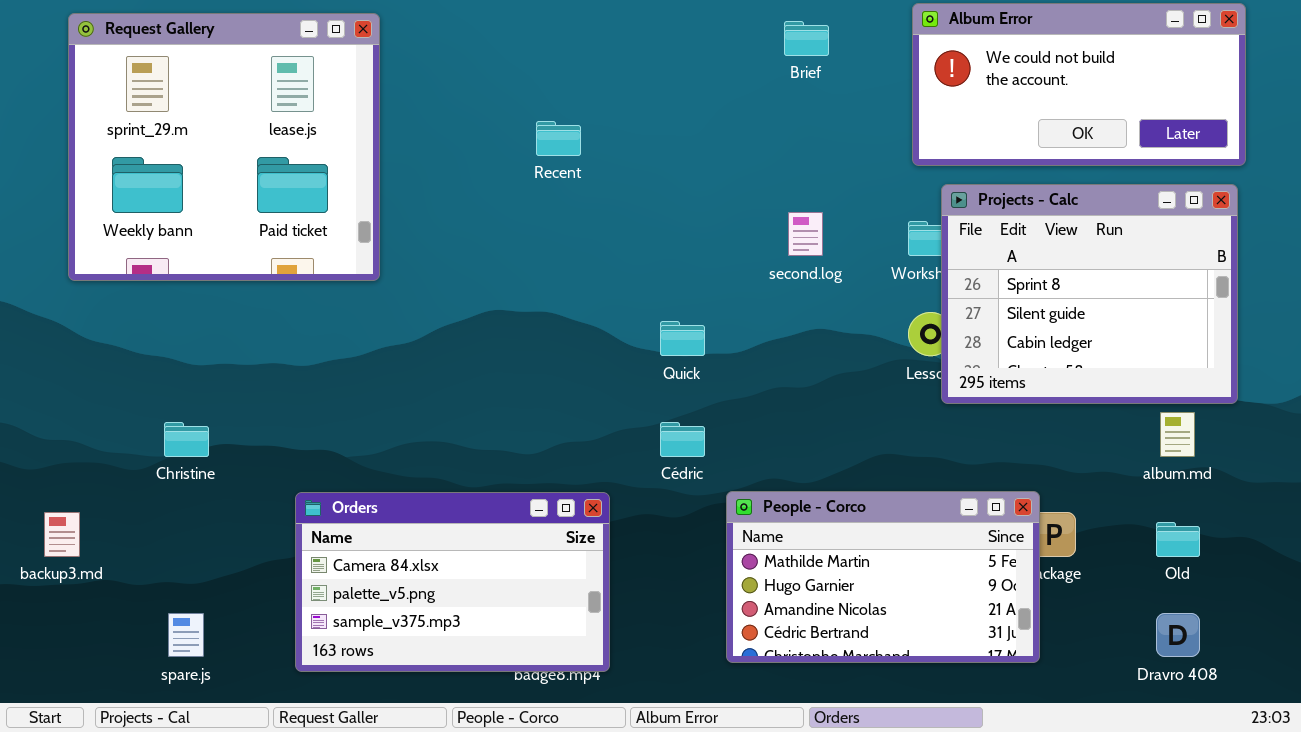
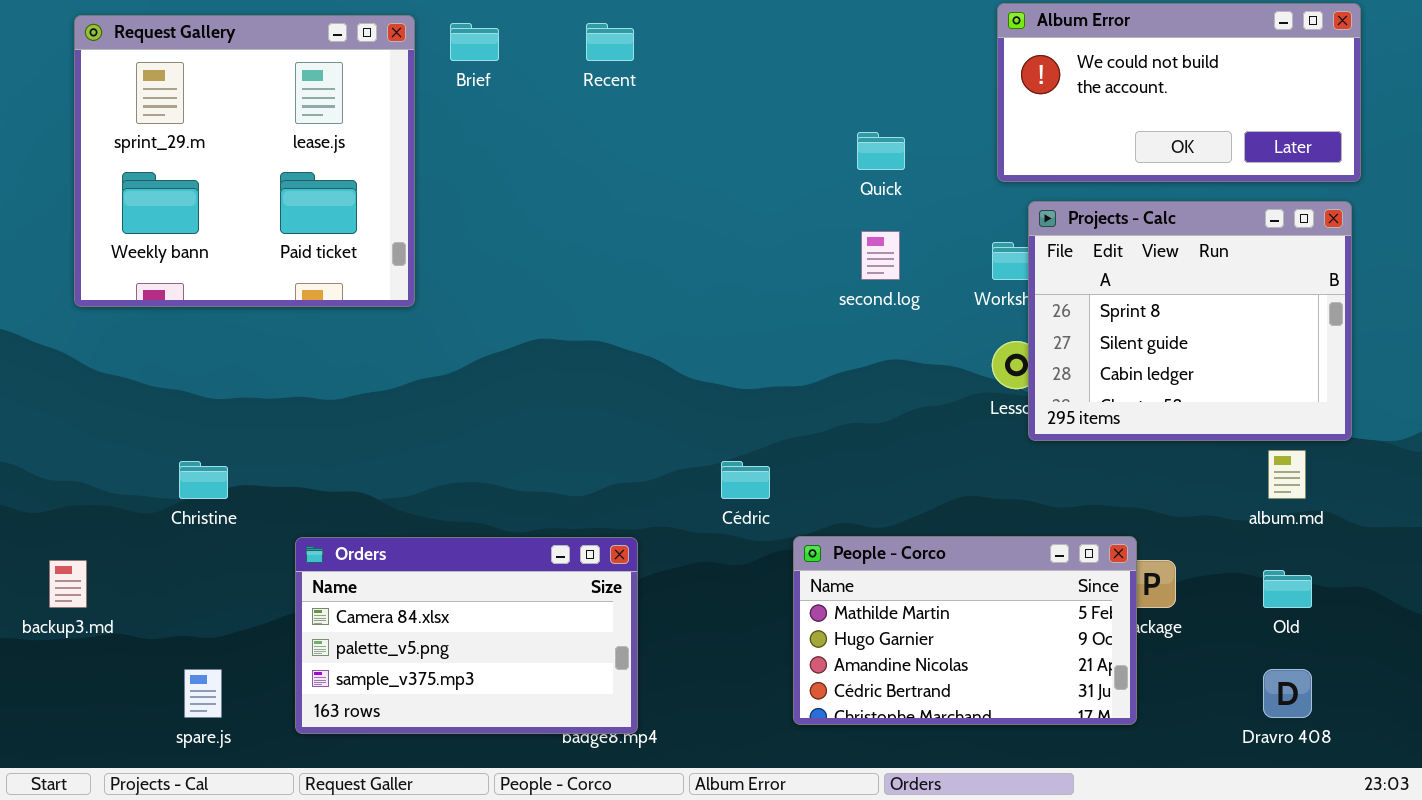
Brief: [784,21,829,56] -> [450,23,499,61], moved
Recent: [536,121,581,156] -> [586,23,634,61], moved
Quick: [660,321,705,356] -> [857,132,905,170], moved
Orders: [295,492,610,672] -> [295,537,638,734], moved

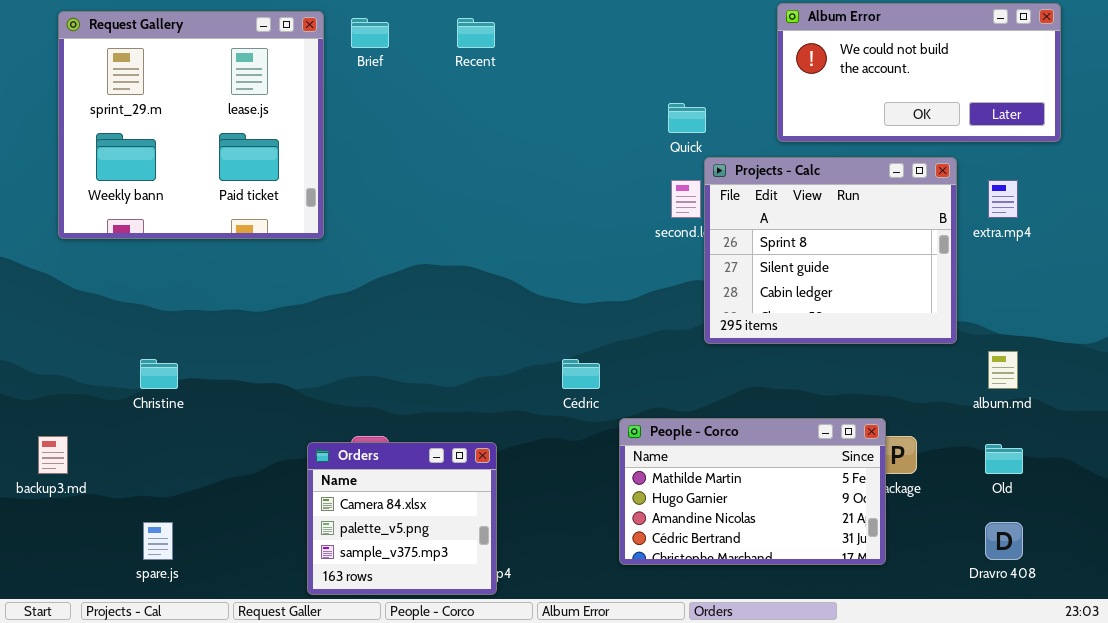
Projects - Calc: [1028,201,1352,441] -> [704,157,957,344], moved
Orders: [295,537,638,734] -> [307,442,497,595], moved, resized

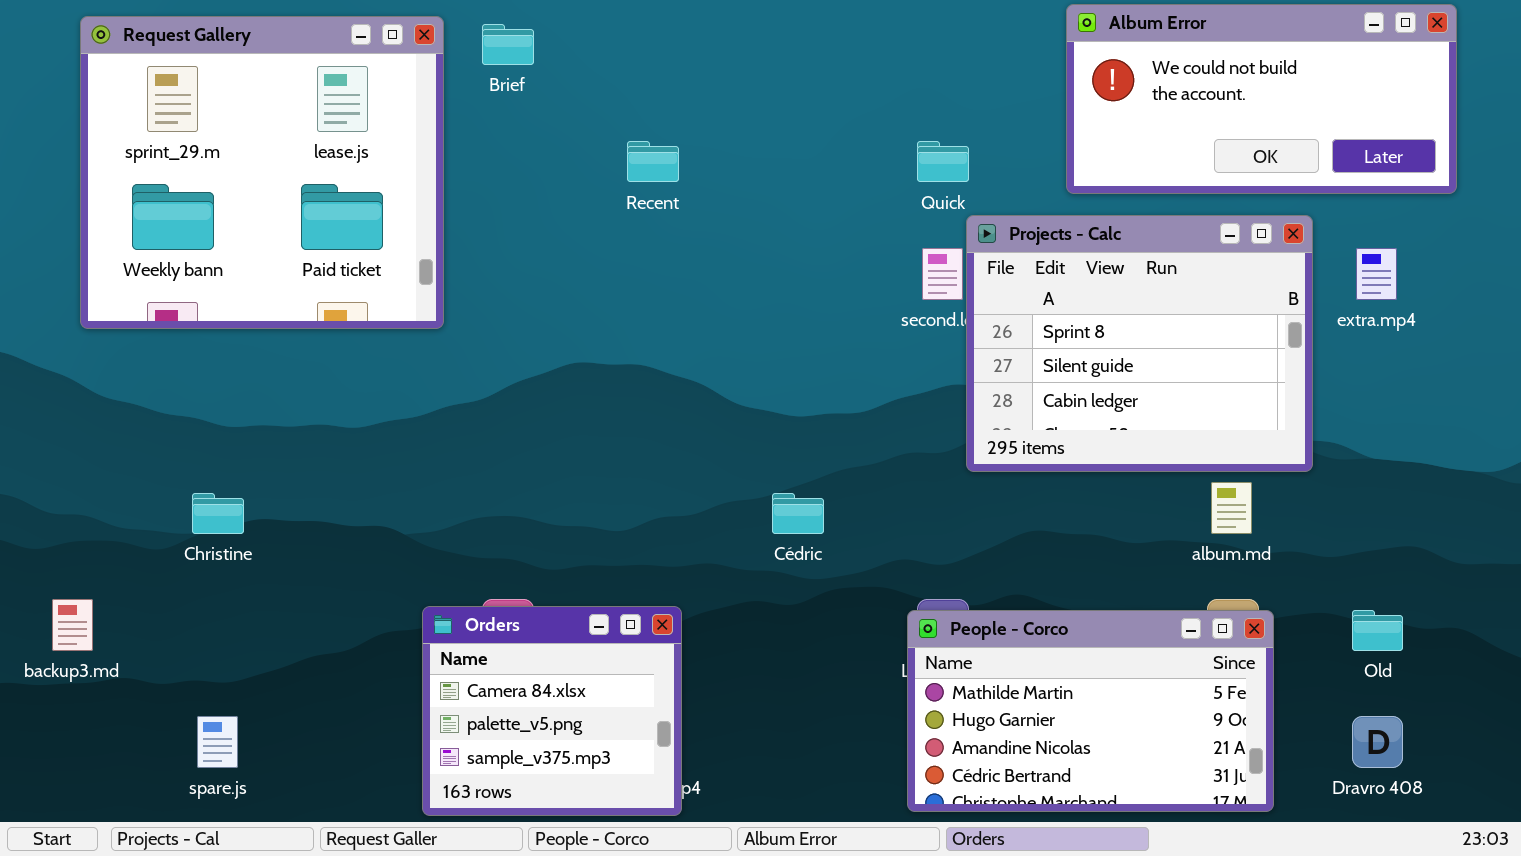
Recent: [457,18,495,48] -> [627,141,679,182], moved
album.md: [988,351,1018,389] -> [1211,482,1252,534], moved
People - Corco: [619,418,886,565] -> [907,610,1274,812], moved

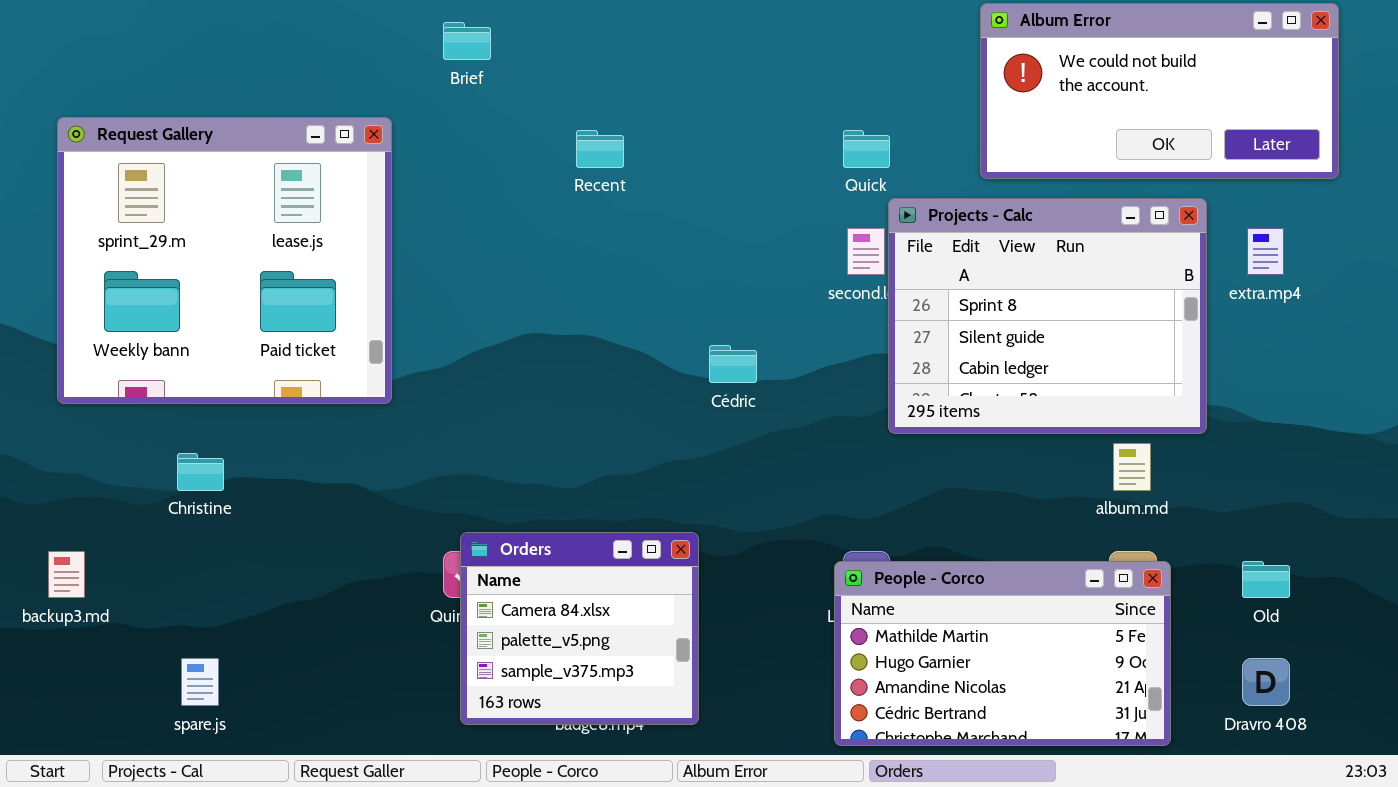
Request Gallery: [80,16,444,329] -> [57,117,392,404], moved
Cédric: [772,493,824,534] -> [709,345,757,383], moved
Orders: [422,606,682,816] -> [460,532,699,725], moved

